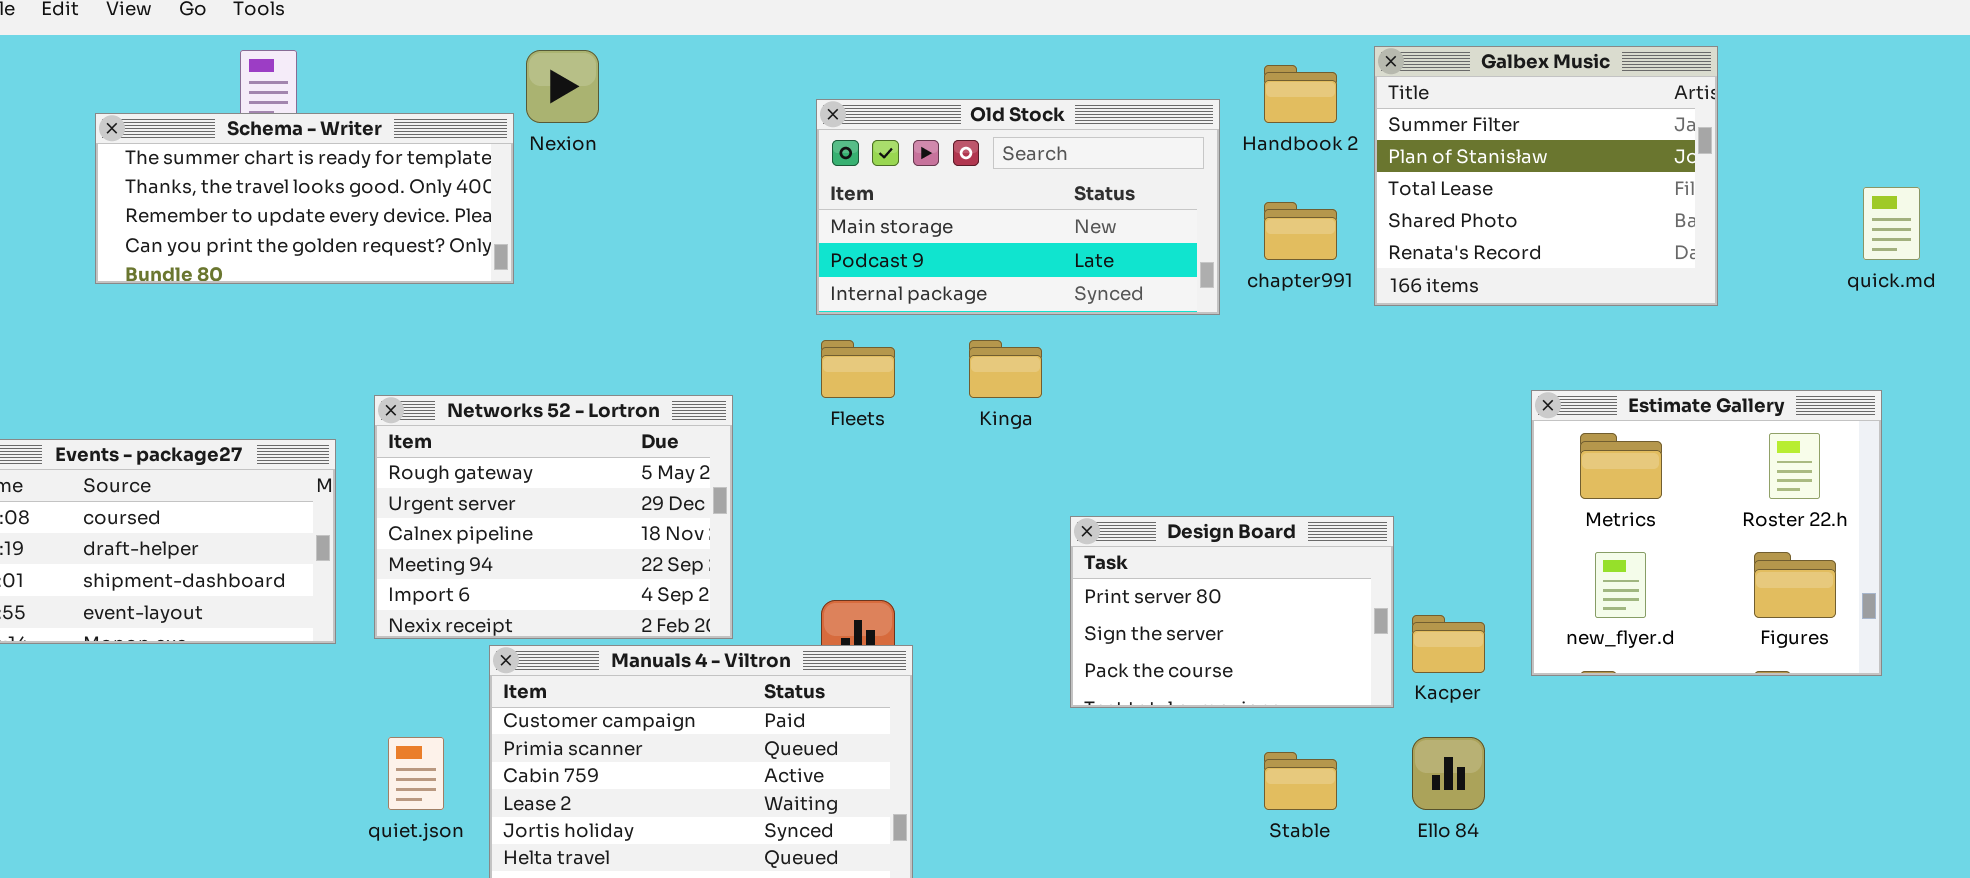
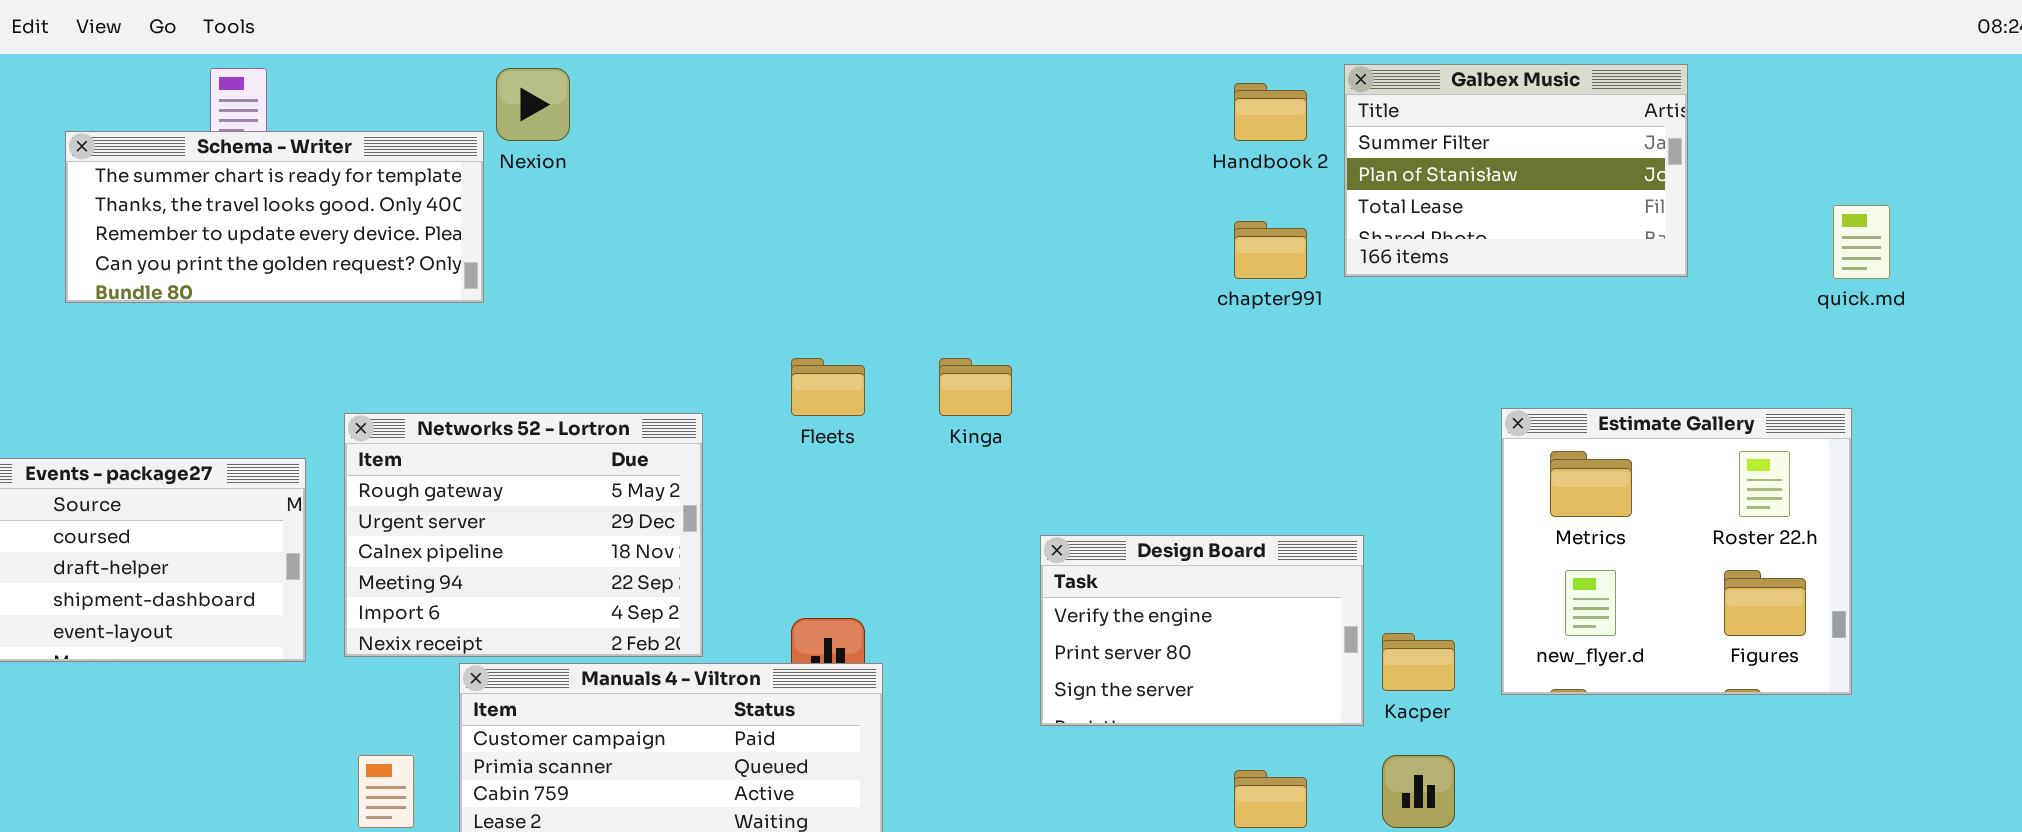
Galbex Music: [1374,46,1718,306] -> [1344,64,1688,277], resized
Old Stock: [816,99,1220,315] -> none, closed
Design Board: [1070,516,1394,708] -> [1040,535,1364,726], scrolled up 1 row

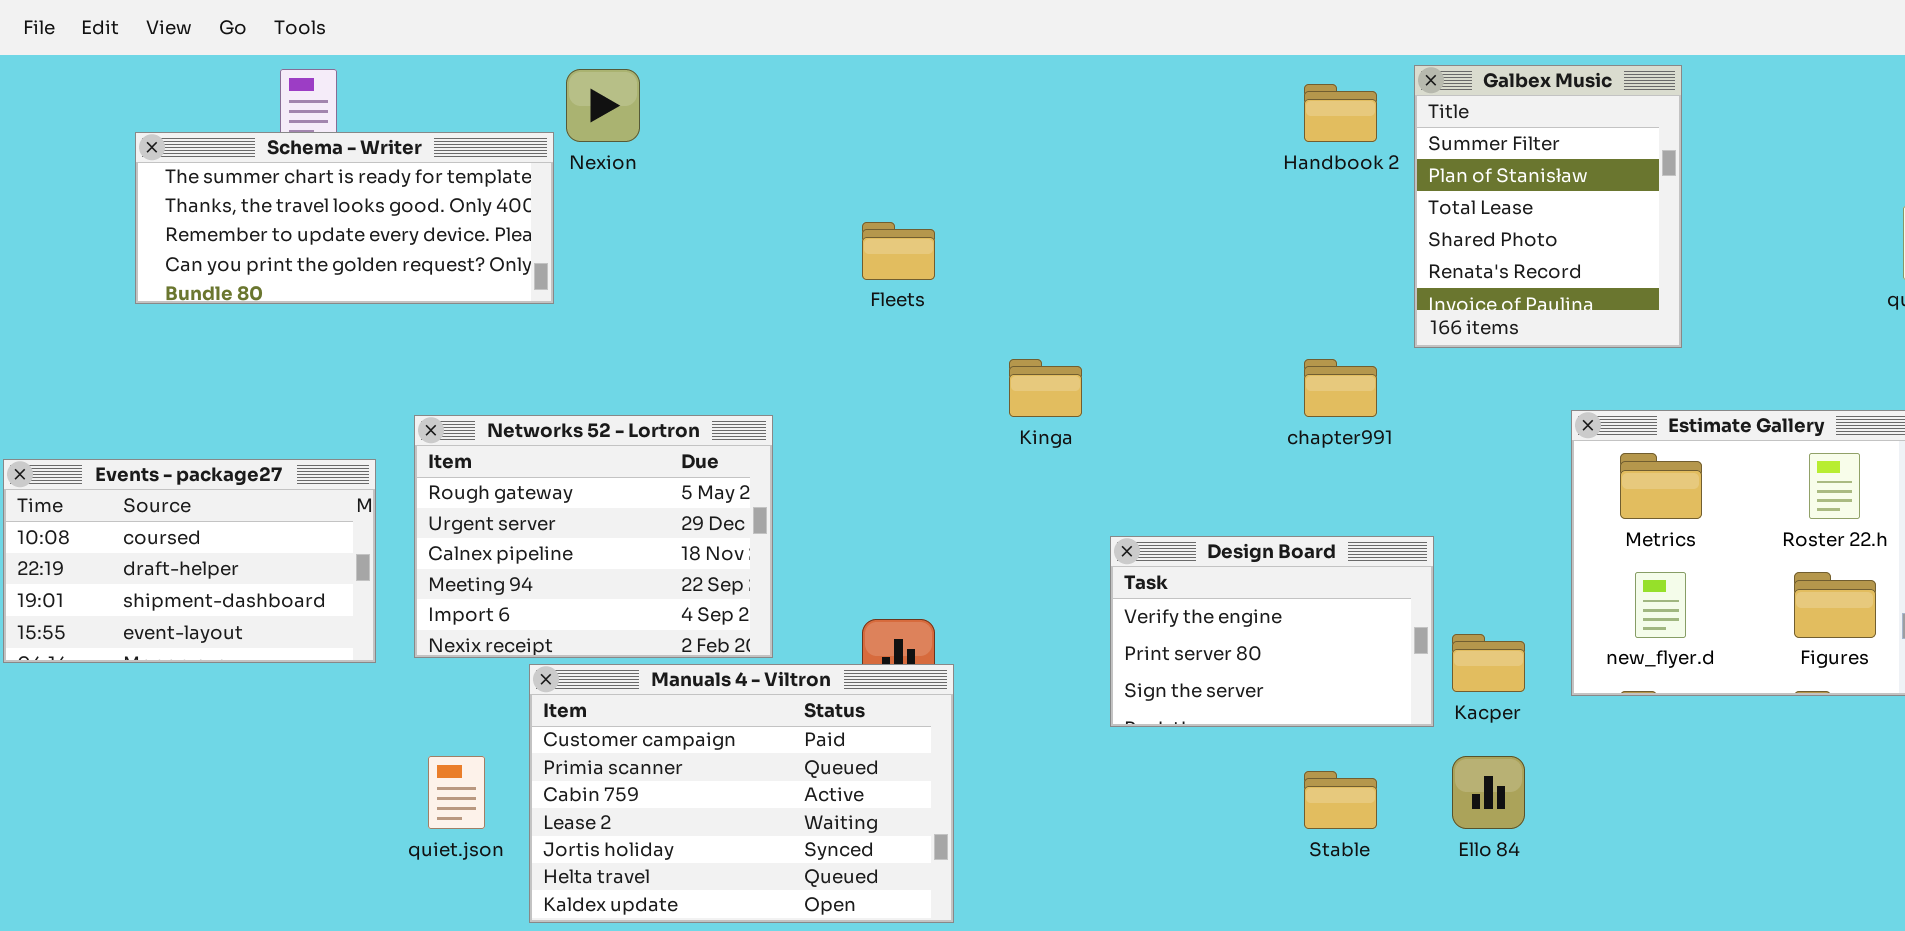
Galbex Music: [1344,64,1688,277] -> [1414,65,1682,348], resized
chapter991: [1234,221,1307,279] -> [1304,359,1377,417], moved
Fleets: [791,358,865,416] -> [862,222,935,280], moved

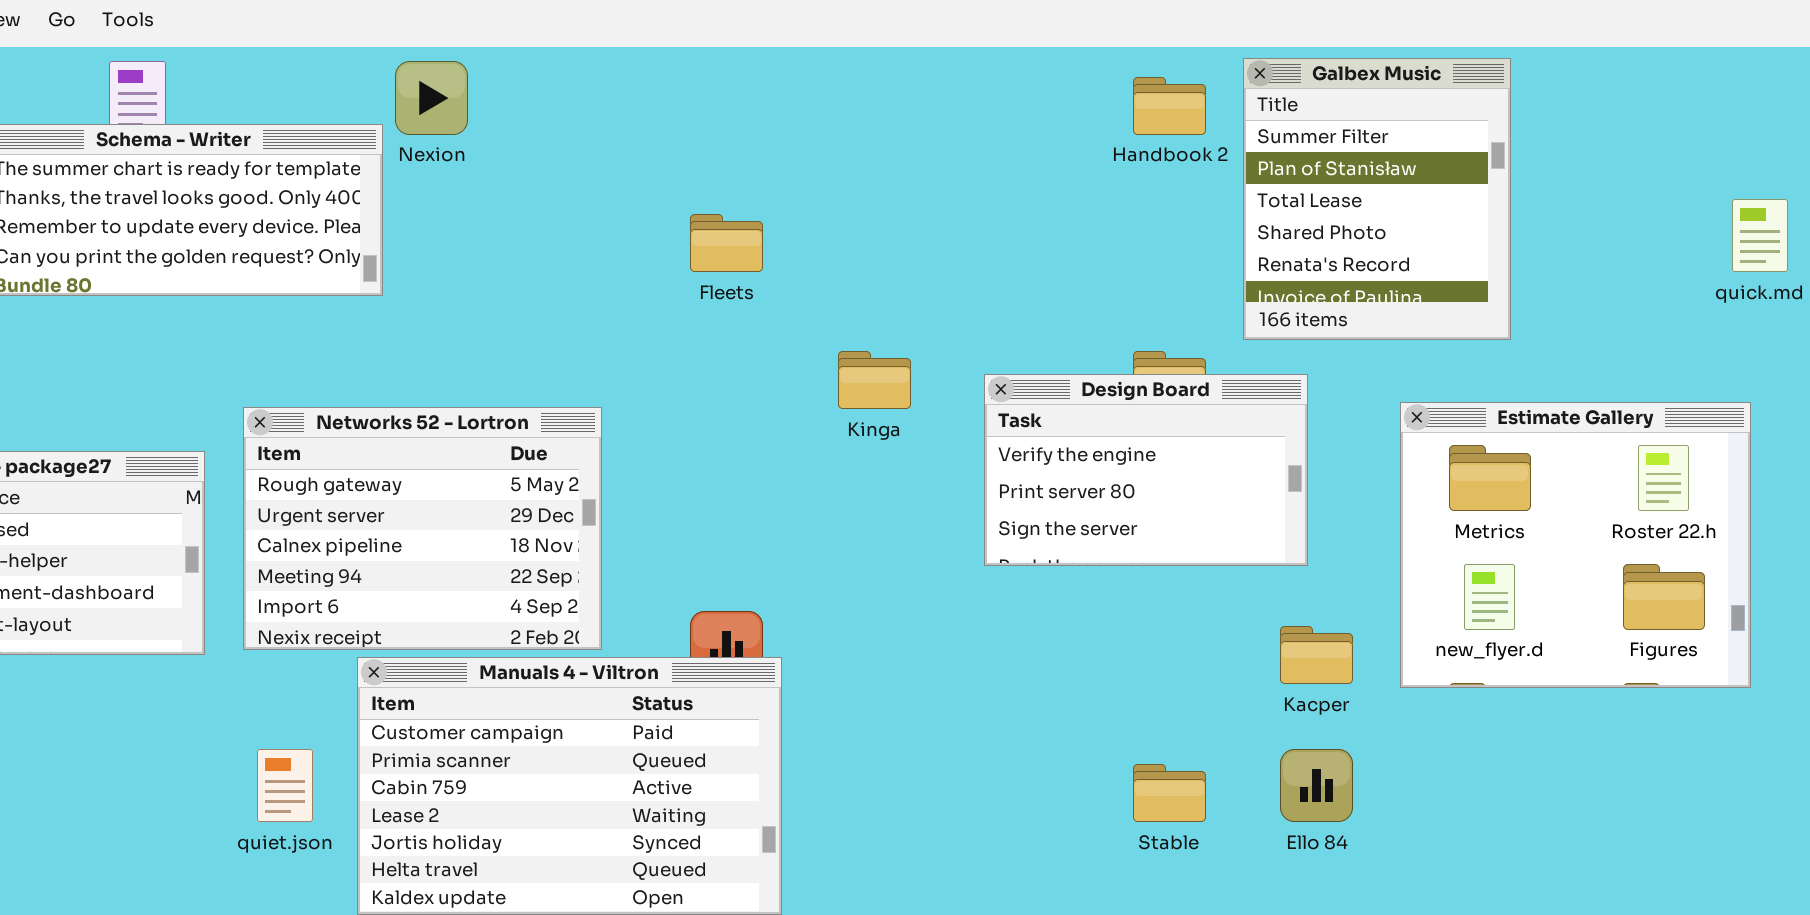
Design Board: [1110,536,1434,727] -> [984,374,1308,566], moved

